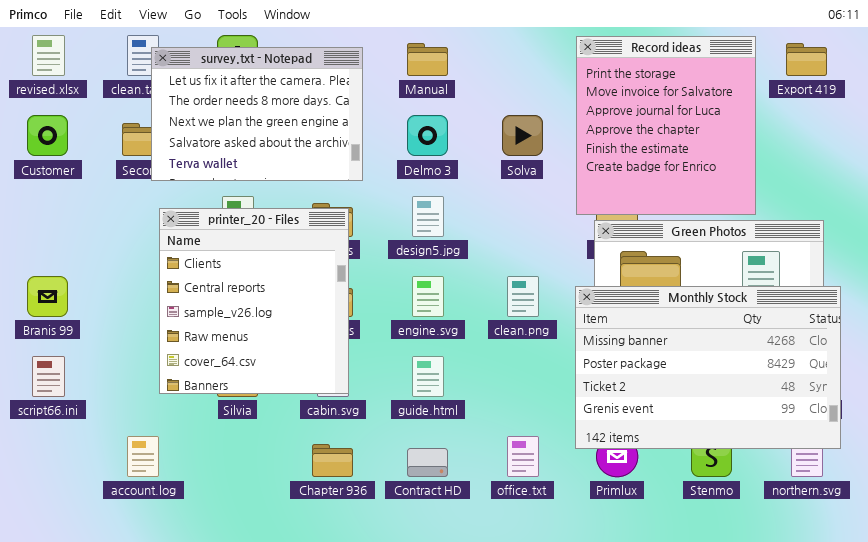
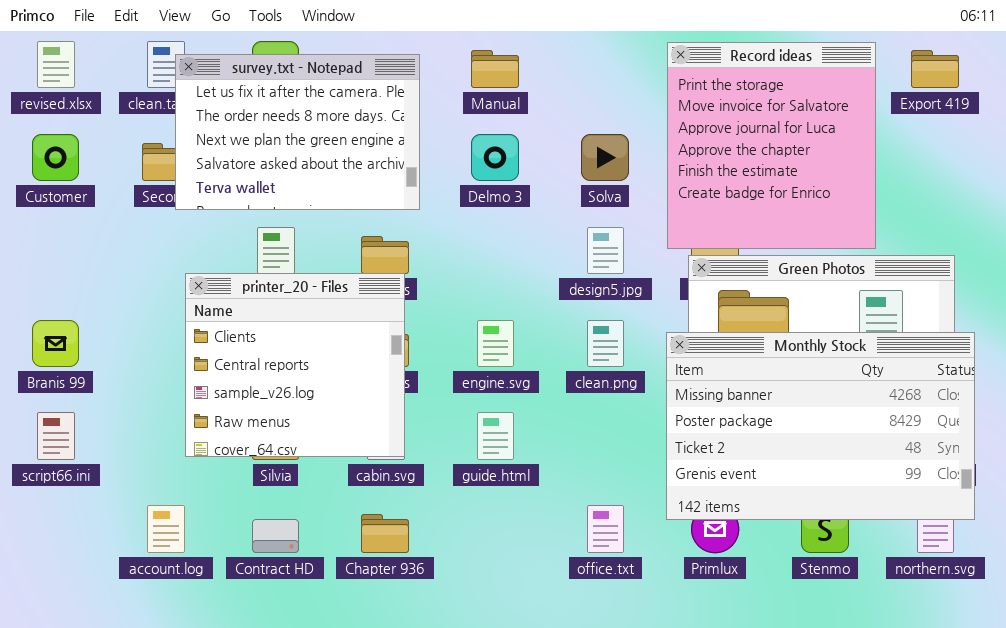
design5.jpg: [412,196,444,237] -> [587,227,624,274], moved
printer_20 - Files: [159,208,349,394] -> [185,273,405,457], resized
Contract HD: [407,448,448,477] -> [252,519,299,553], moved

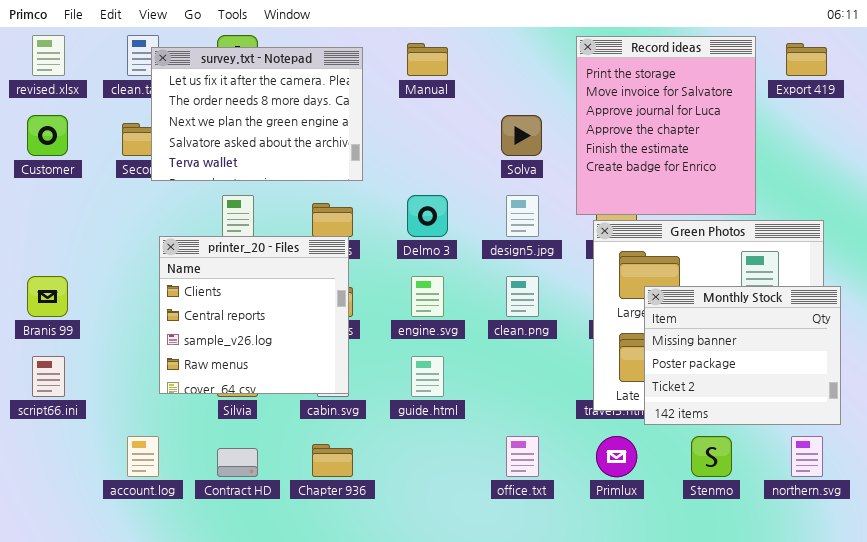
Delmo 3: [471,134,519,181] -> [407,195,448,237], moved
Monthly Stock: [666,332,975,520] -> [644,286,841,425], resized

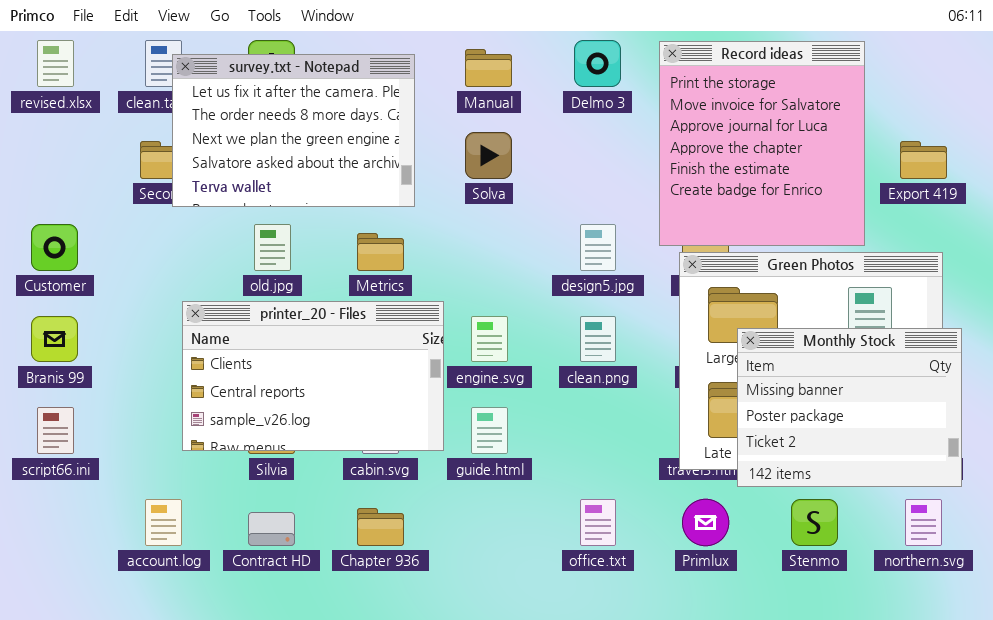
Export 419: [786,43,827,76] -> [900,141,947,179], moved
Customer: [27,115,68,156] -> [31,224,78,271], moved
Solva: [501,115,542,156] -> [465,132,512,179], moved
Delmo 3: [407,195,448,237] -> [574,40,621,87], moved
printer_20 - Files: [159,236,349,394] -> [182,301,444,451], resized

